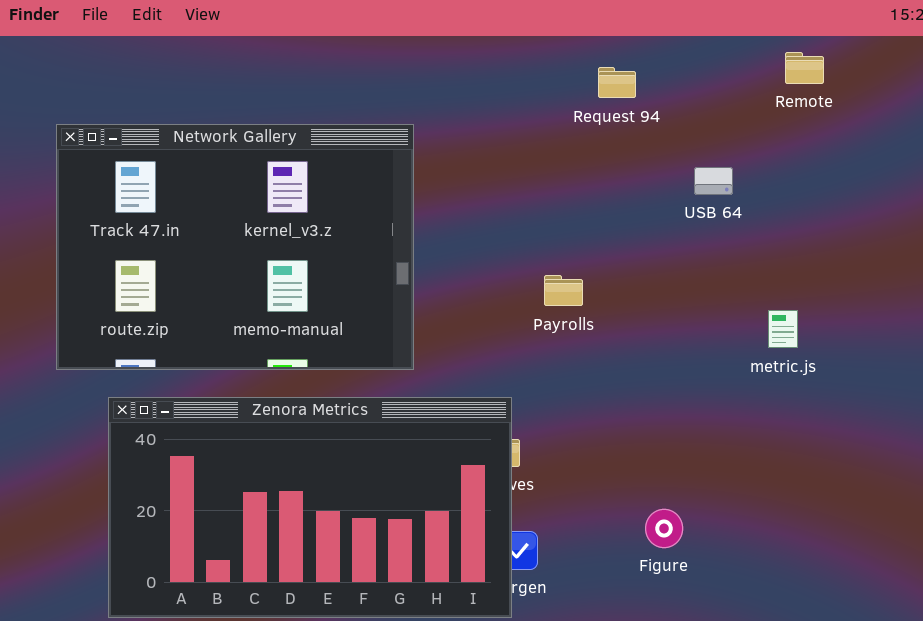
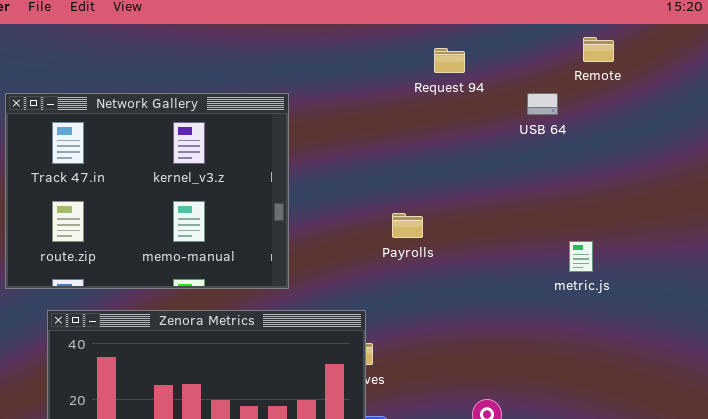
USB 64: [694,167,733,195] -> [527,93,558,115], moved

